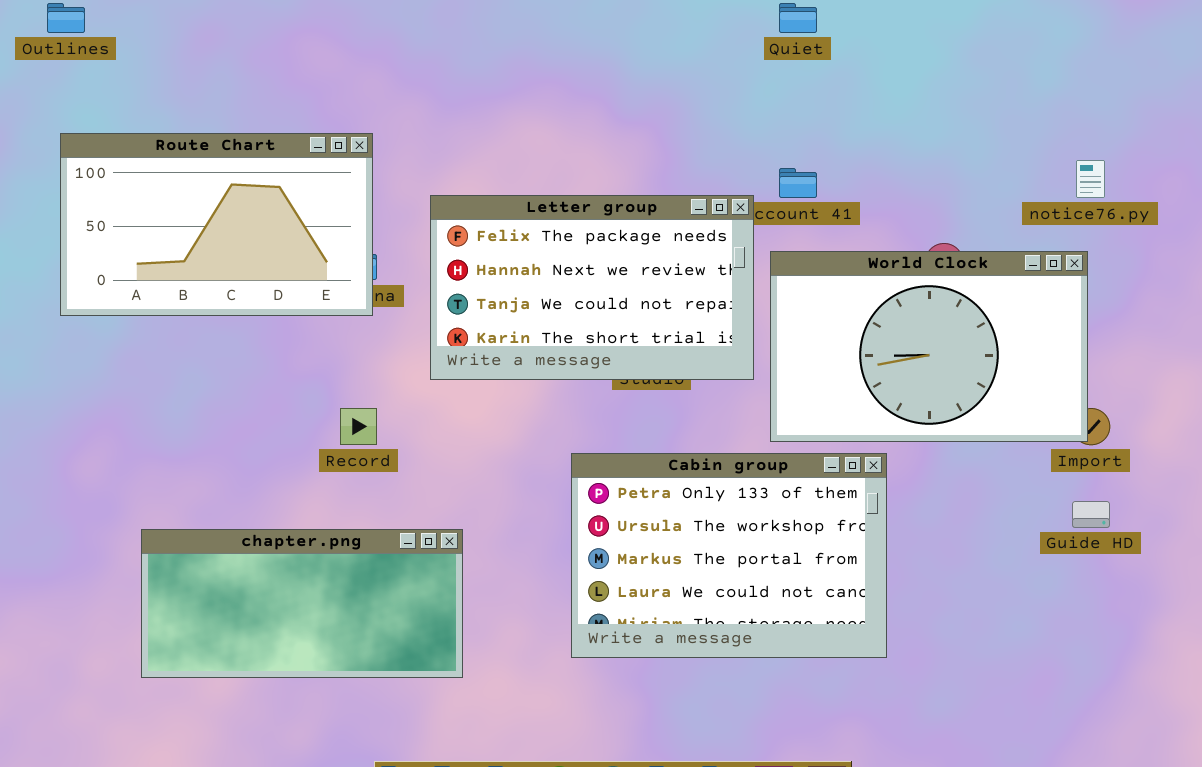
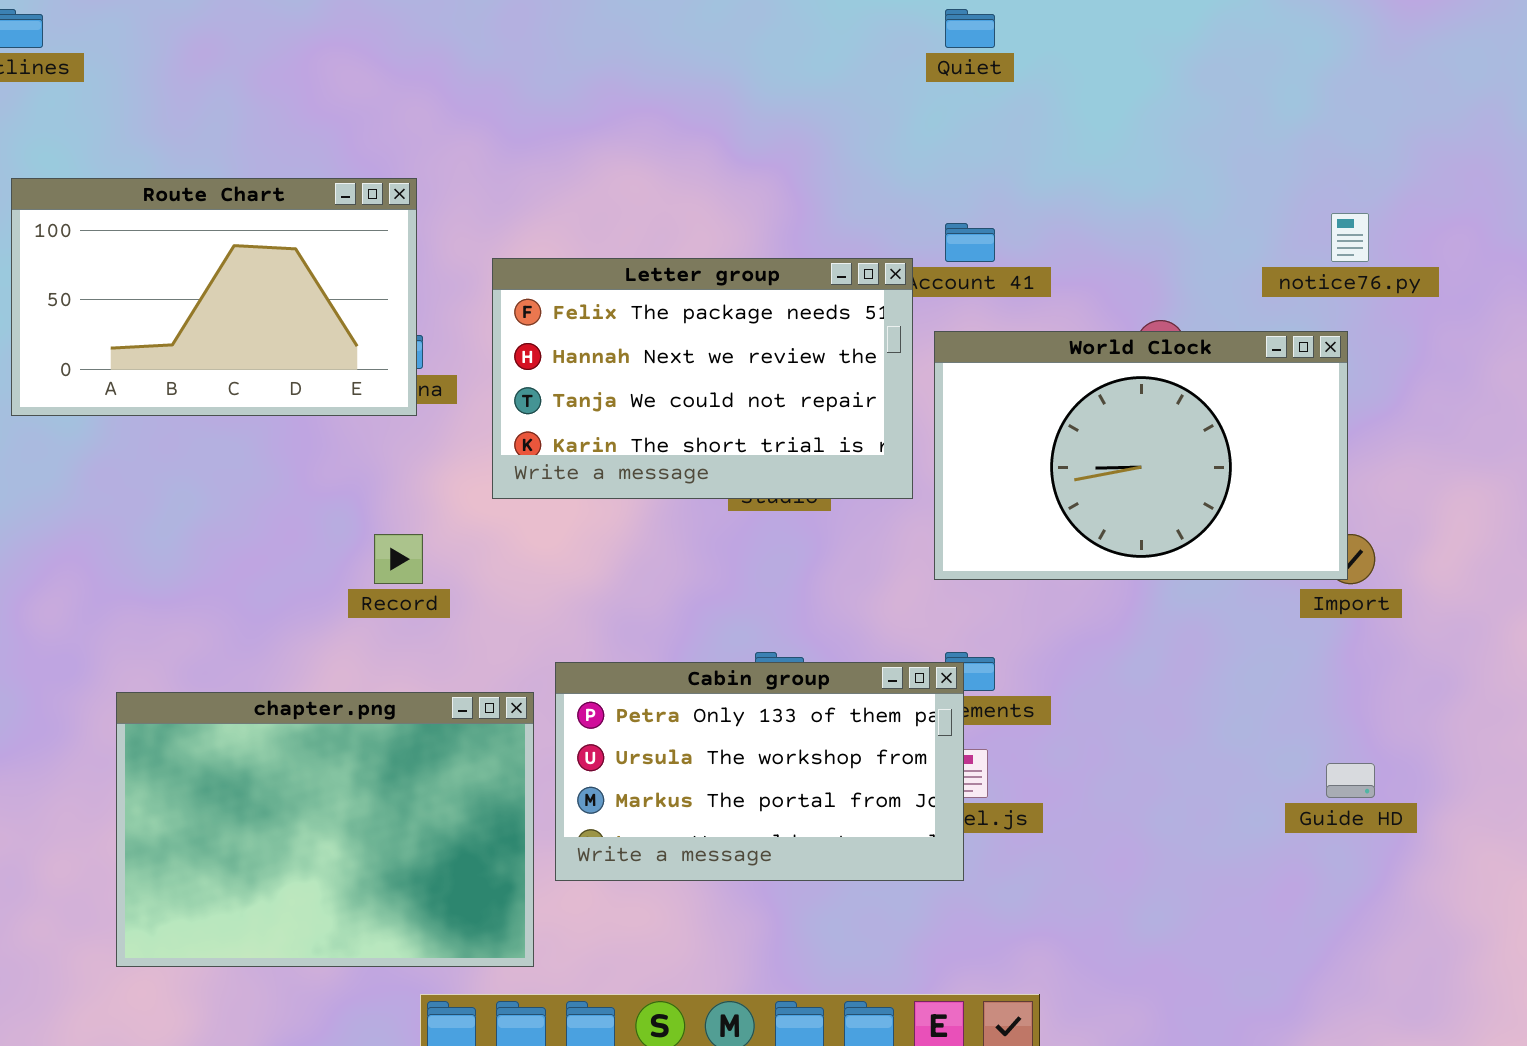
Cabin group: [571,453,887,658] -> [555,662,964,881], moved, resized
Guide HD: [1072,501,1110,528] -> [1326,763,1375,798], moved
chapter.png: [141,529,463,678] -> [116,692,534,967], resized

